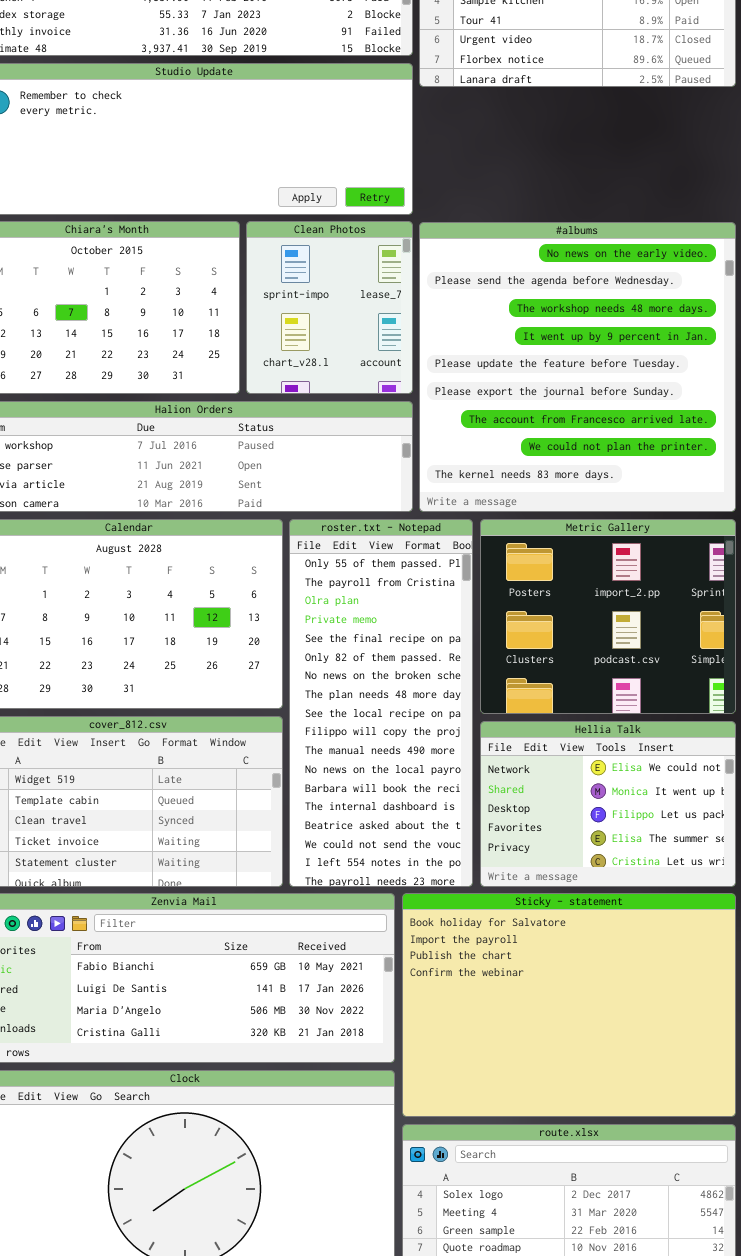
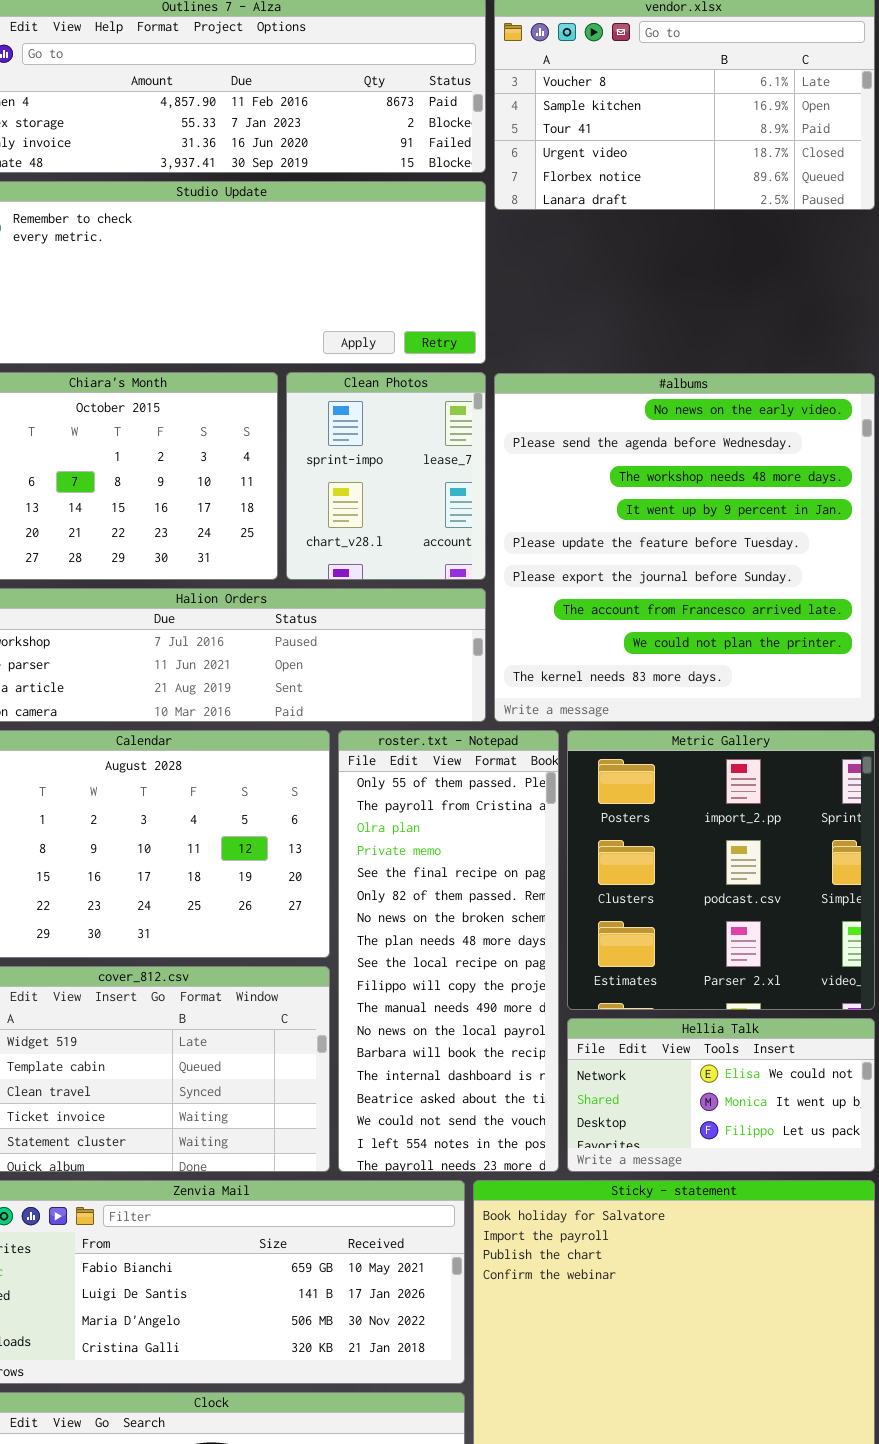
Metric Gallery: [480,519,736,714] -> [567,730,875,1010], resized
Hellia Talk: [480,721,736,887] -> [567,1018,875,1172], resized

